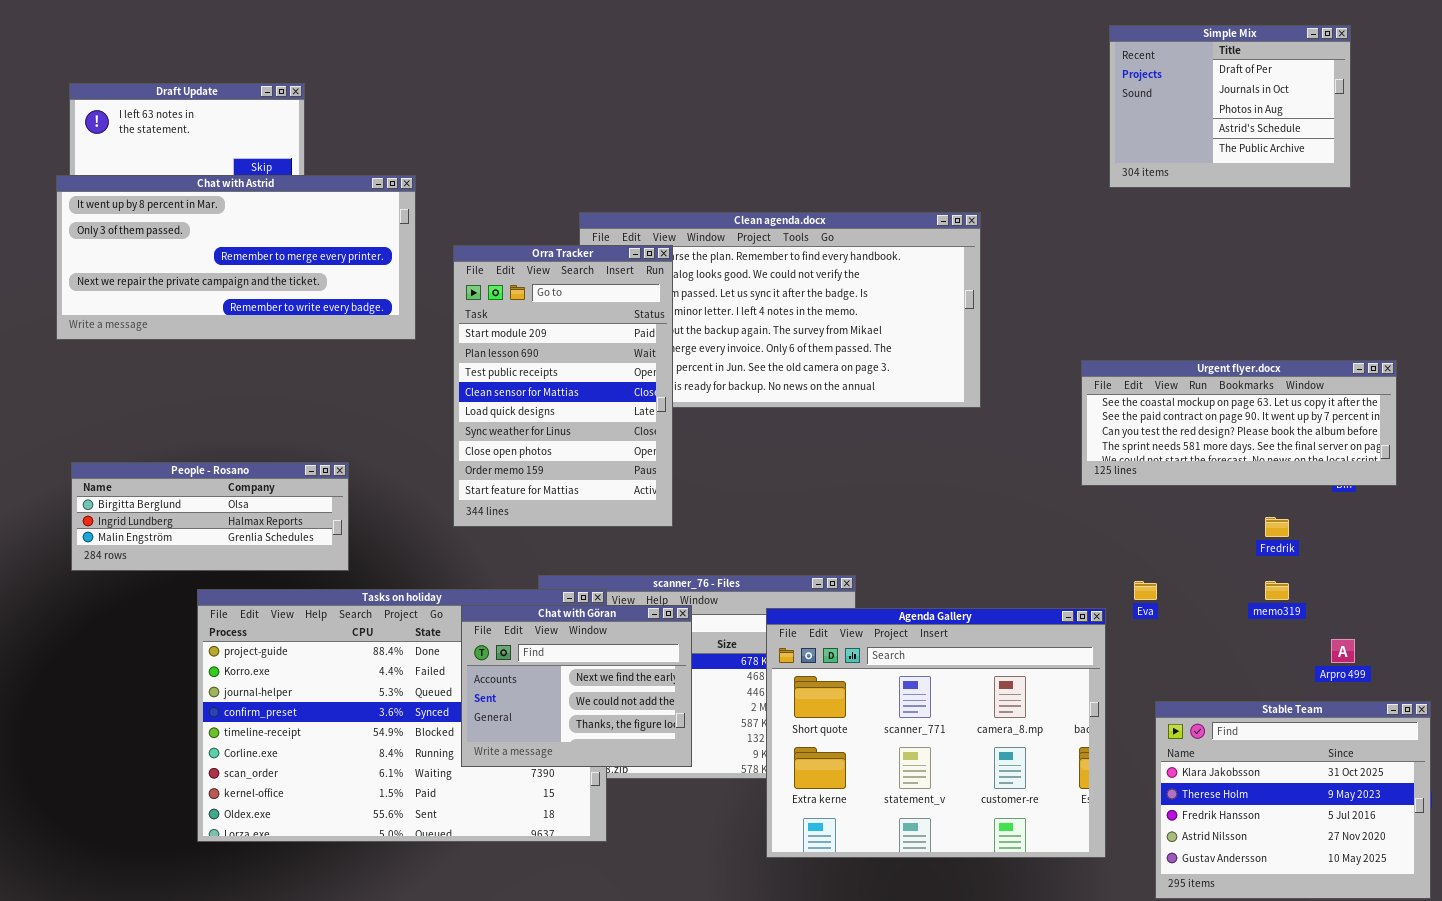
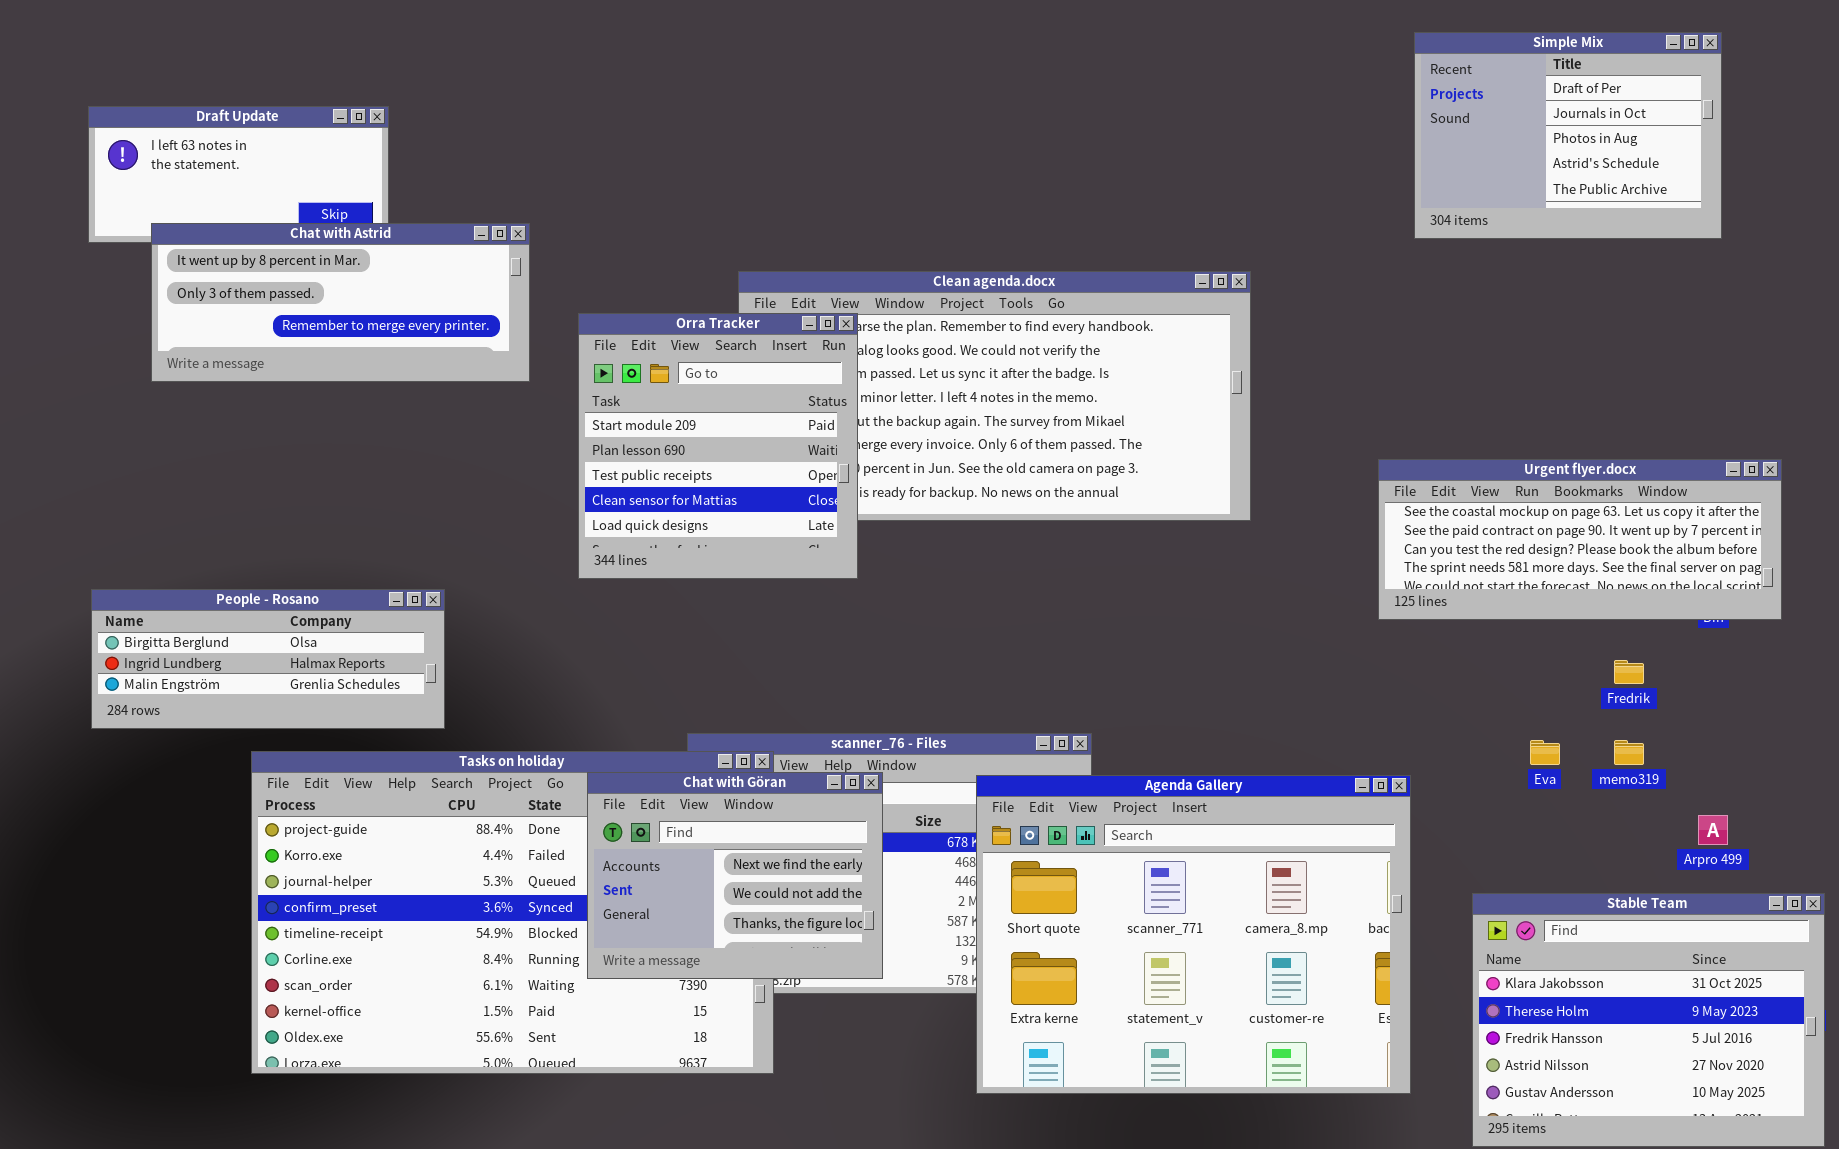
Chat with Astrid: [56,175,416,340] -> [151,223,530,382], resized
Orra Tracker: [453,245,673,527] -> [578,313,858,579], resized
Eva: [1134,581,1157,600] -> [1530,740,1560,765], moved

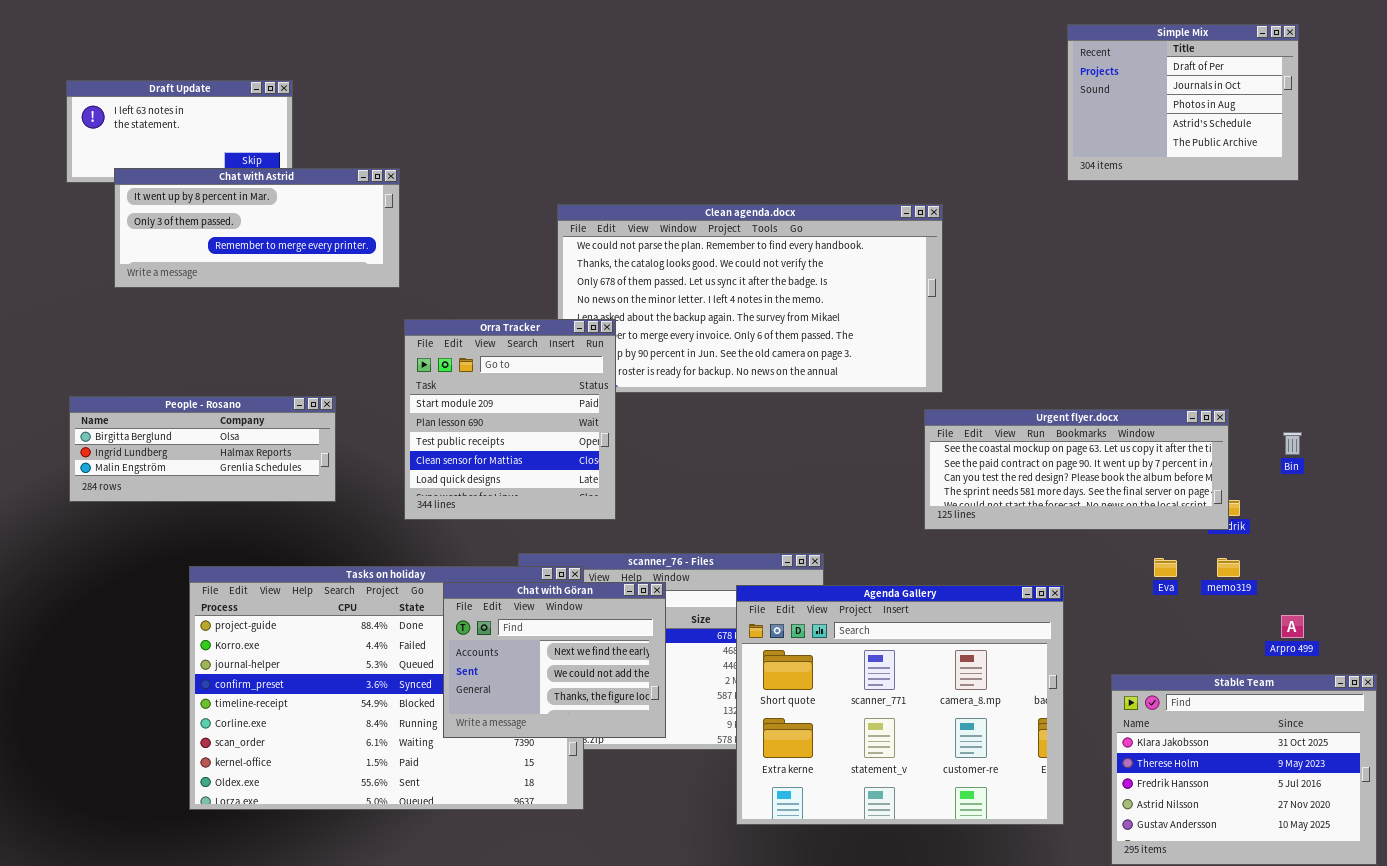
Orra Tracker: [578,313,858,579] -> [404,319,616,520], moved
Urgent flyer.docx: [1378,459,1782,620] -> [924,409,1229,530], moved
People - Rosano: [91,589,445,729] -> [69,396,336,502], moved

